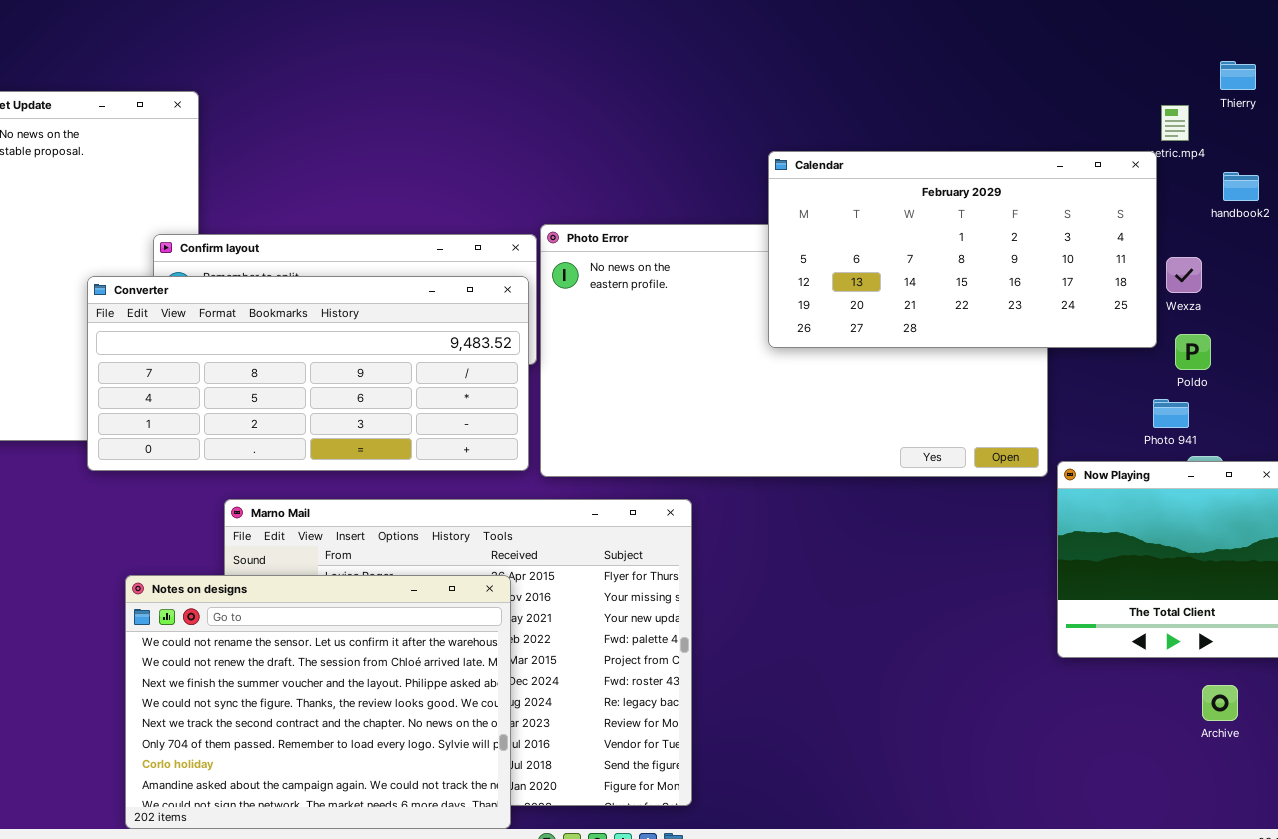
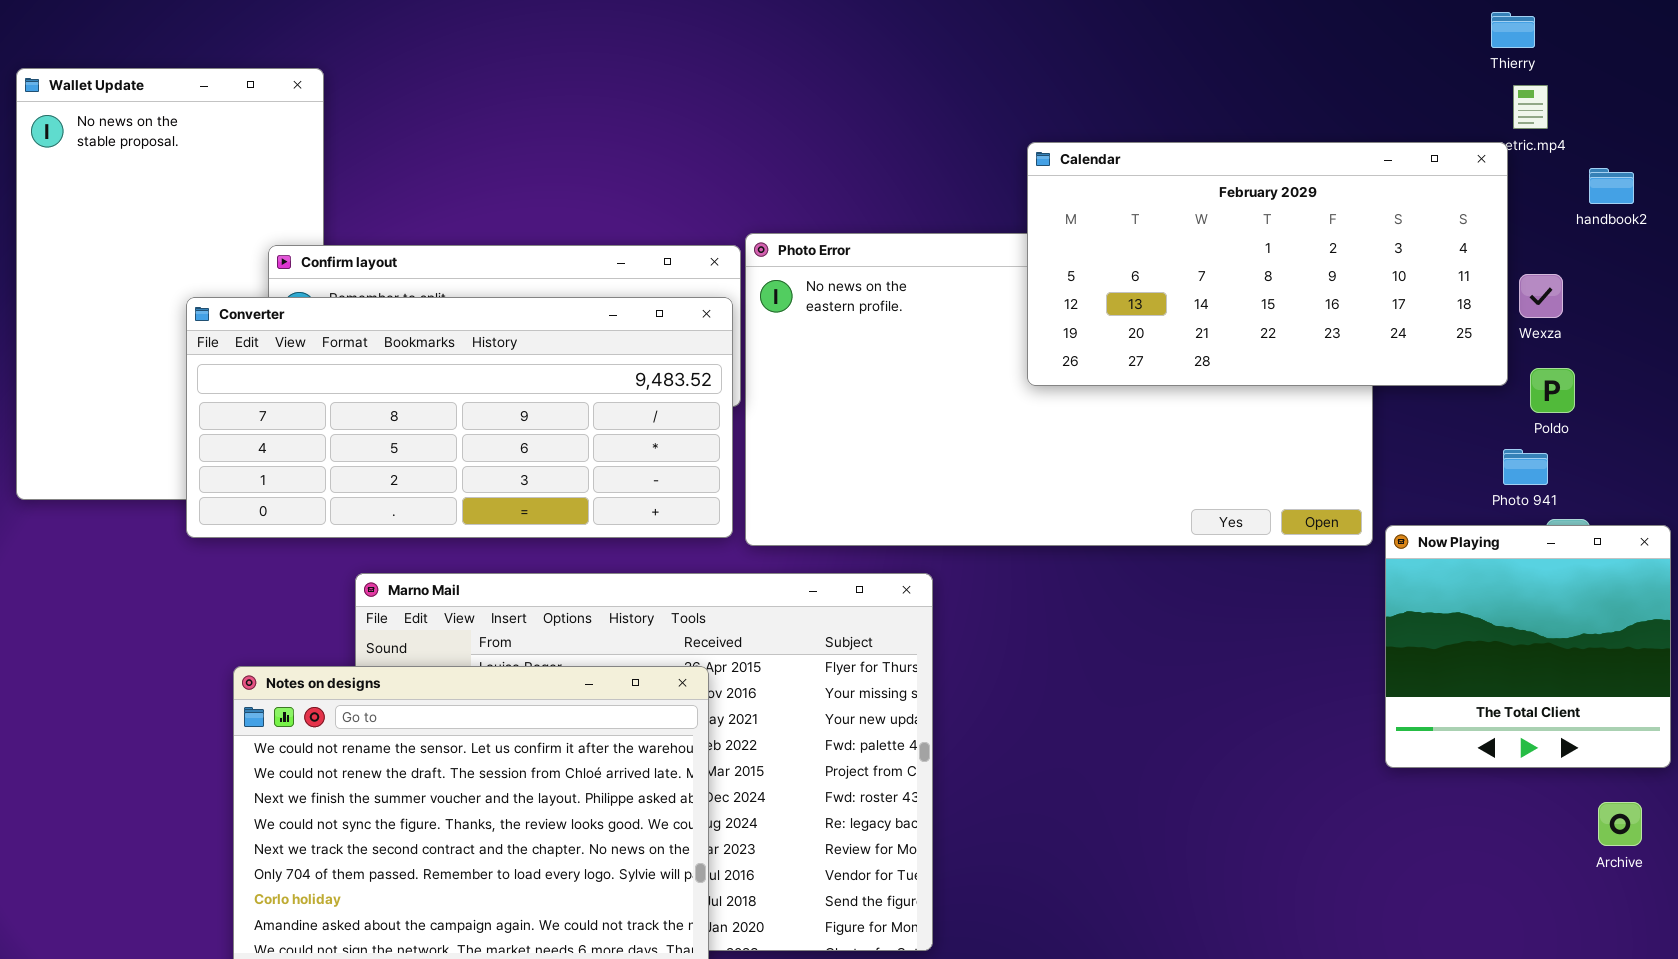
Thierry: [1220,61,1256,90] -> [1491,12,1535,48], moved
Archive: [1202,685,1238,721] -> [1598,802,1642,846], moved

